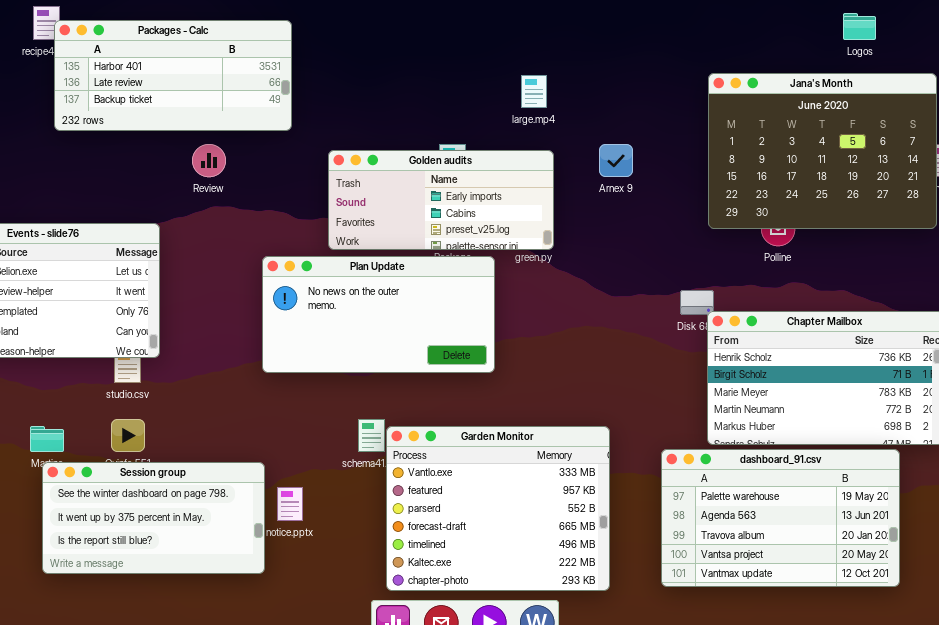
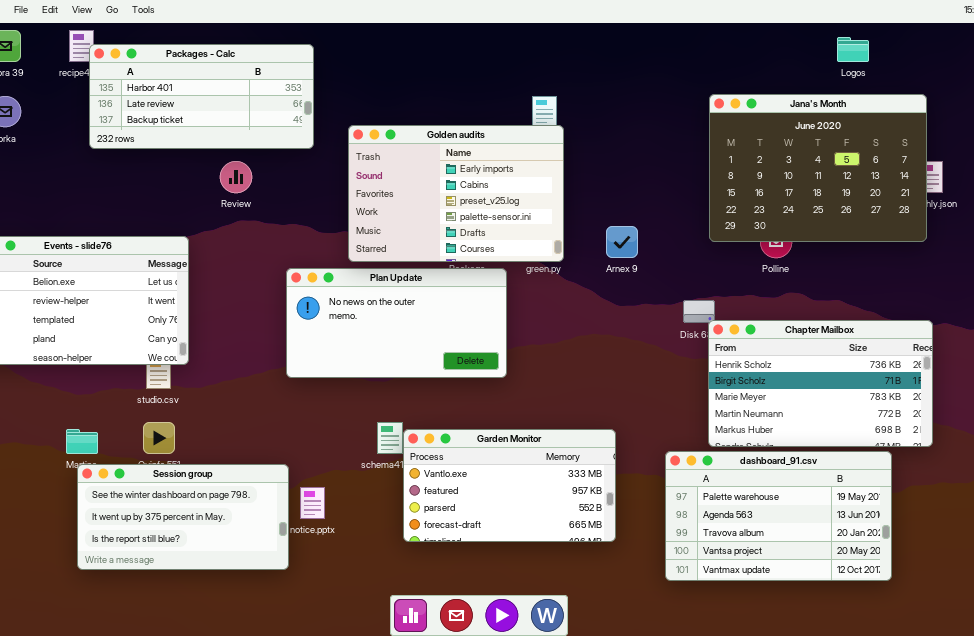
Arnex 9: [599,144,633,177] -> [606,226,638,258], moved
Golden audits: [328,150,554,250] -> [348,125,564,262], resized
Garden Monitor: [386,426,610,591] -> [403,429,616,542], resized

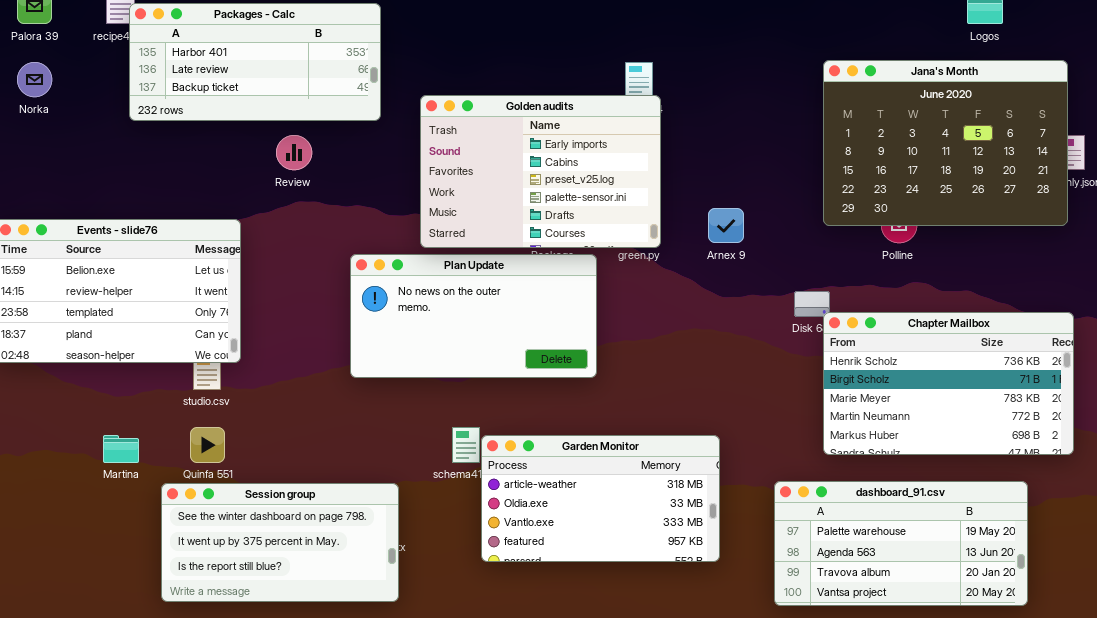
Garden Monitor: [403,429,616,542] -> [481,435,720,562], scrolled up 2 rows
dashboard_91.csv: [665,451,892,581] -> [774,481,1028,606], resized
Session group: [77,464,289,570] -> [161,483,399,602], moved

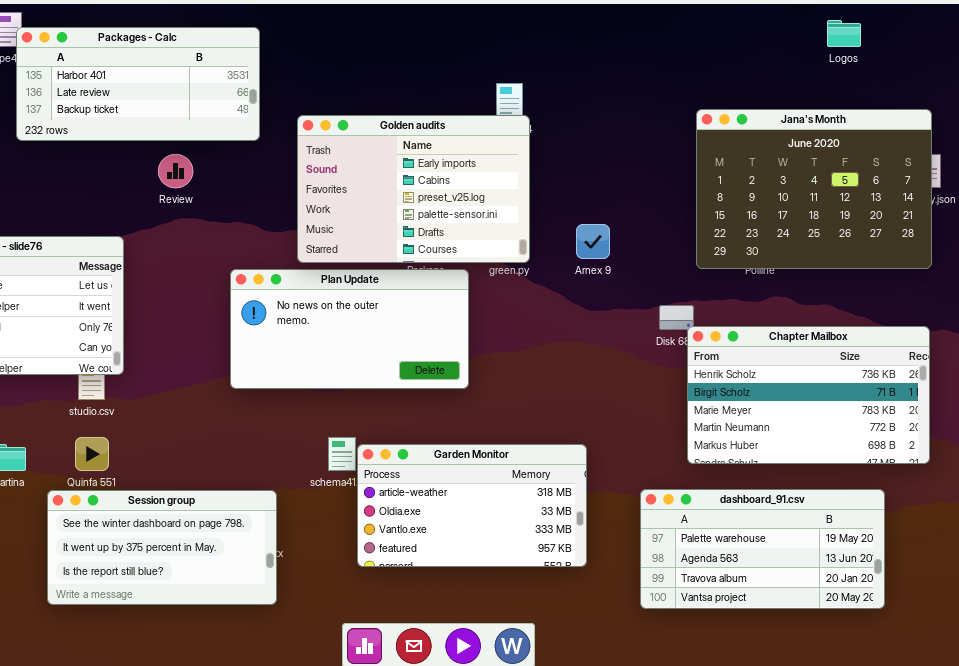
Jana's Month: [823,60,1068,226] -> [696,109,932,269], moved

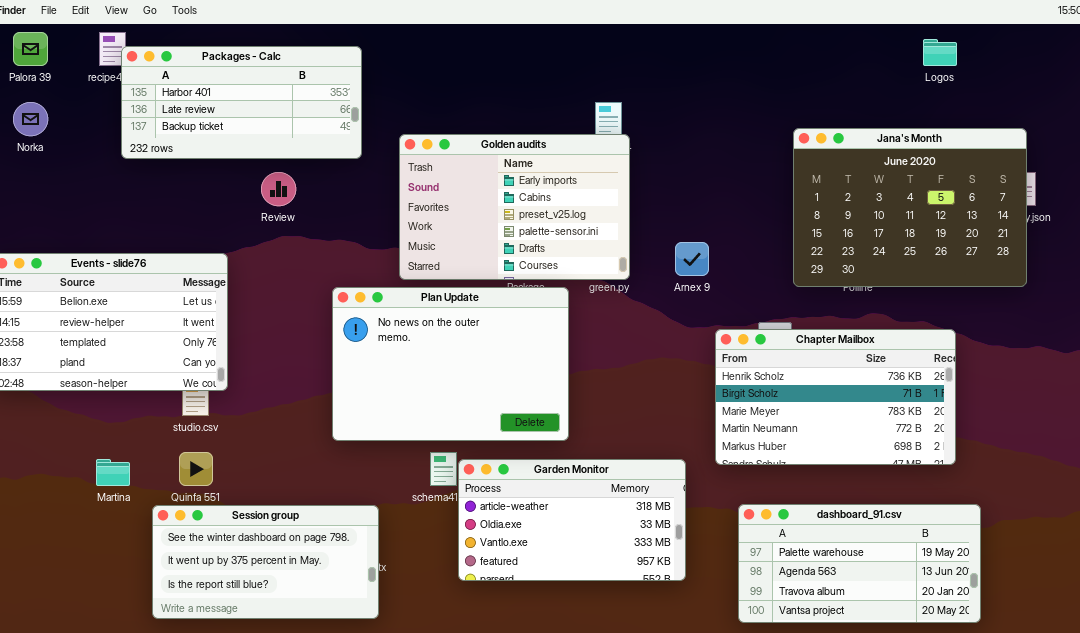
Plan Update: [230,269,469,389] -> [332,287,569,441], resized
Chapter Mailbox: [687,326,930,464] -> [715,329,956,465], moved

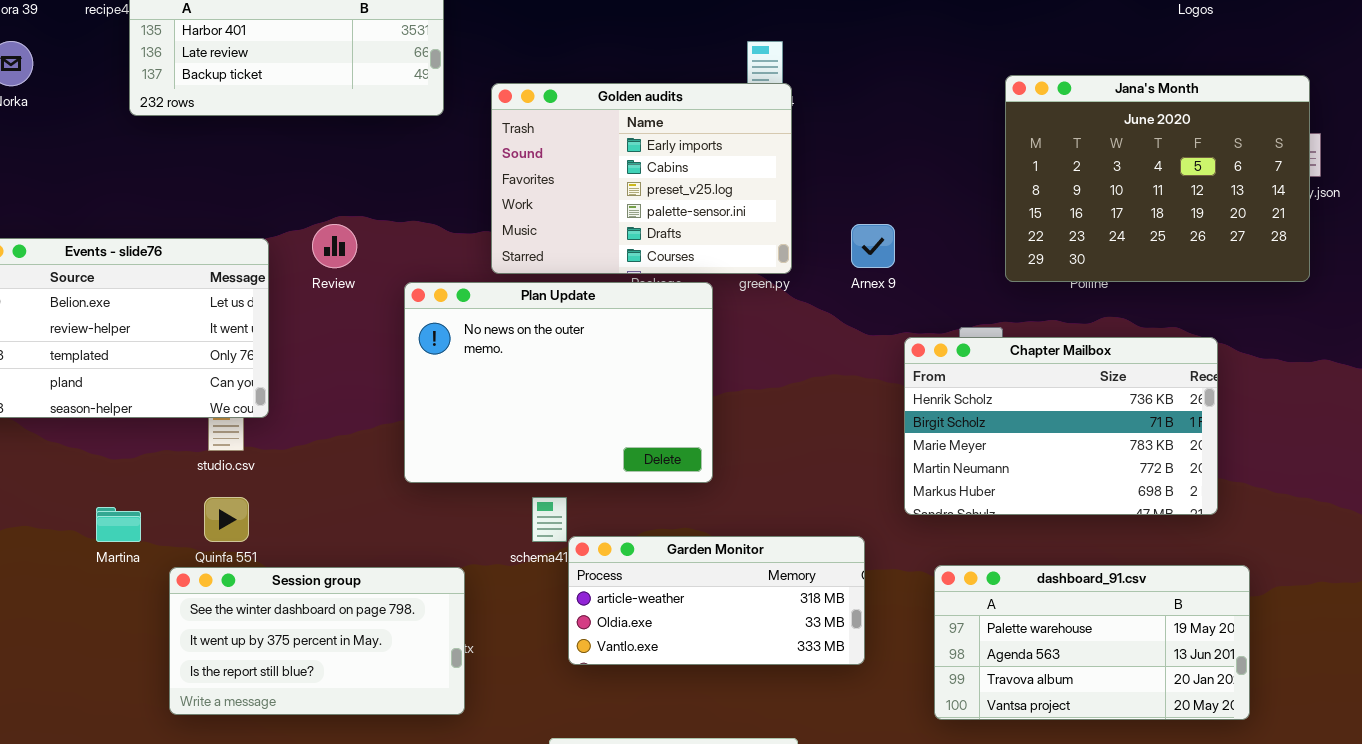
Review: [261,172,296,206] -> [312,224,357,268], moved
Garden Monitor: [458,459,686,581] -> [568,536,865,665], resized

